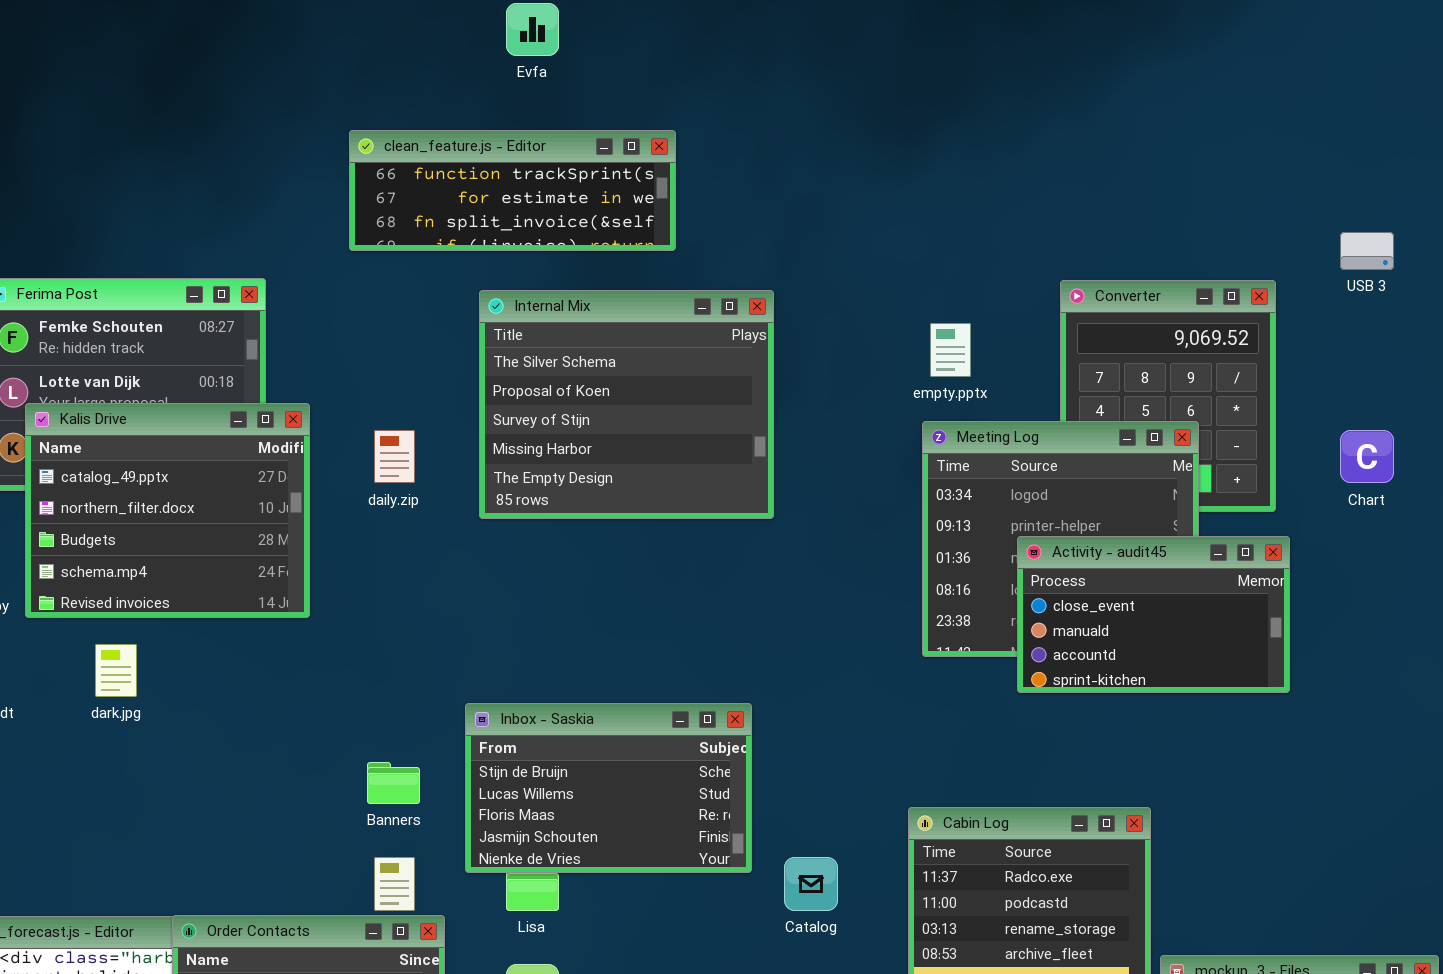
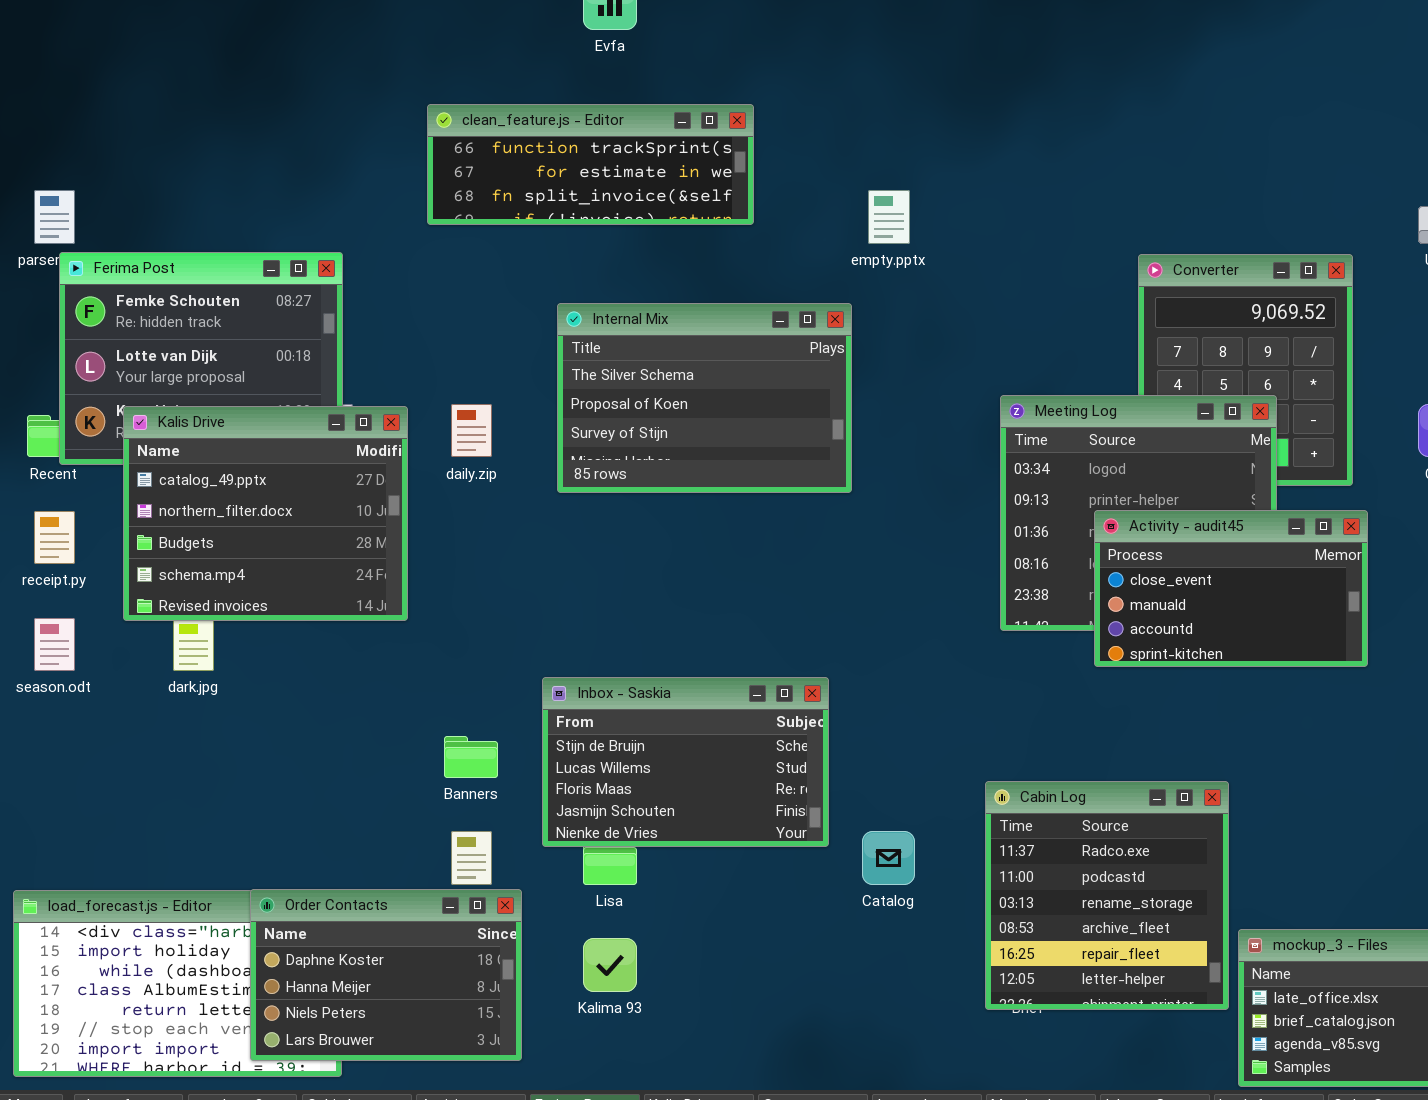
Internal Mix: [479,290,774,519] -> [557,303,852,493], resized
empty.pptx: [930,323,971,377] -> [868,190,910,244], moved
Kalis Drive: [25,403,310,618] -> [123,406,408,621], moved

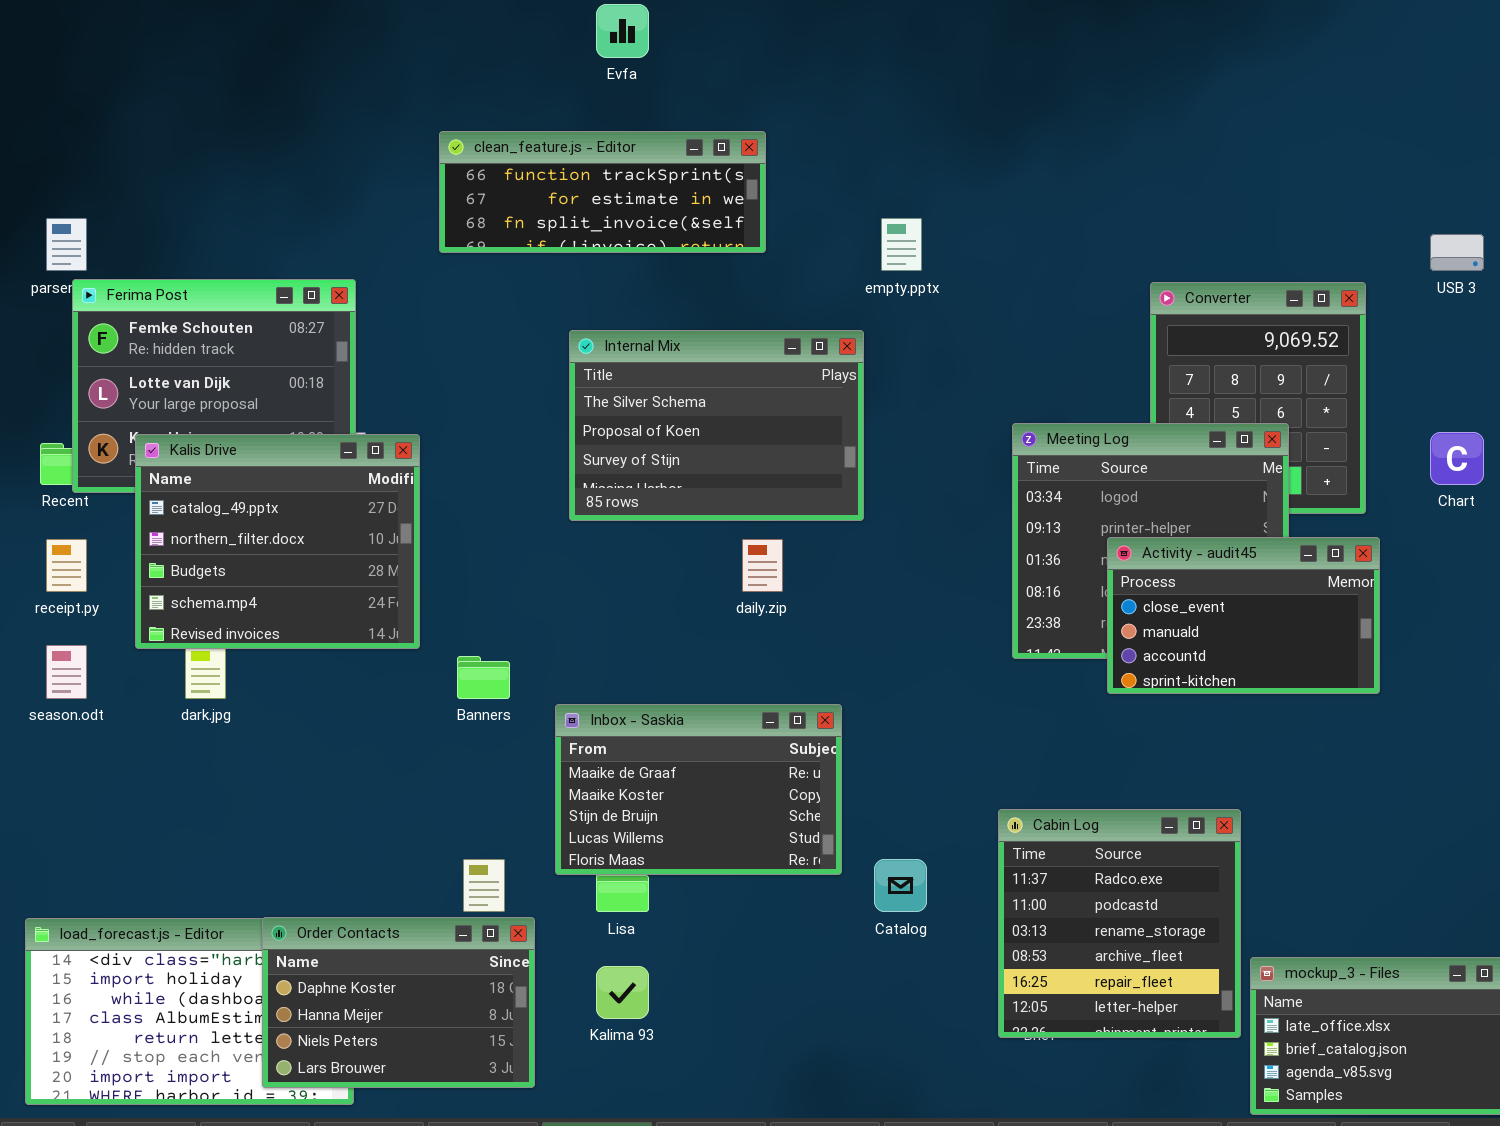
daily.zip: [451,404,492,457] -> [742,539,783,592], moved
Inbox - Saskia: [542,677,829,847] -> [555,704,842,875], scrolled up 2 rows
Banners: [444,736,498,778] -> [457,656,510,699], moved

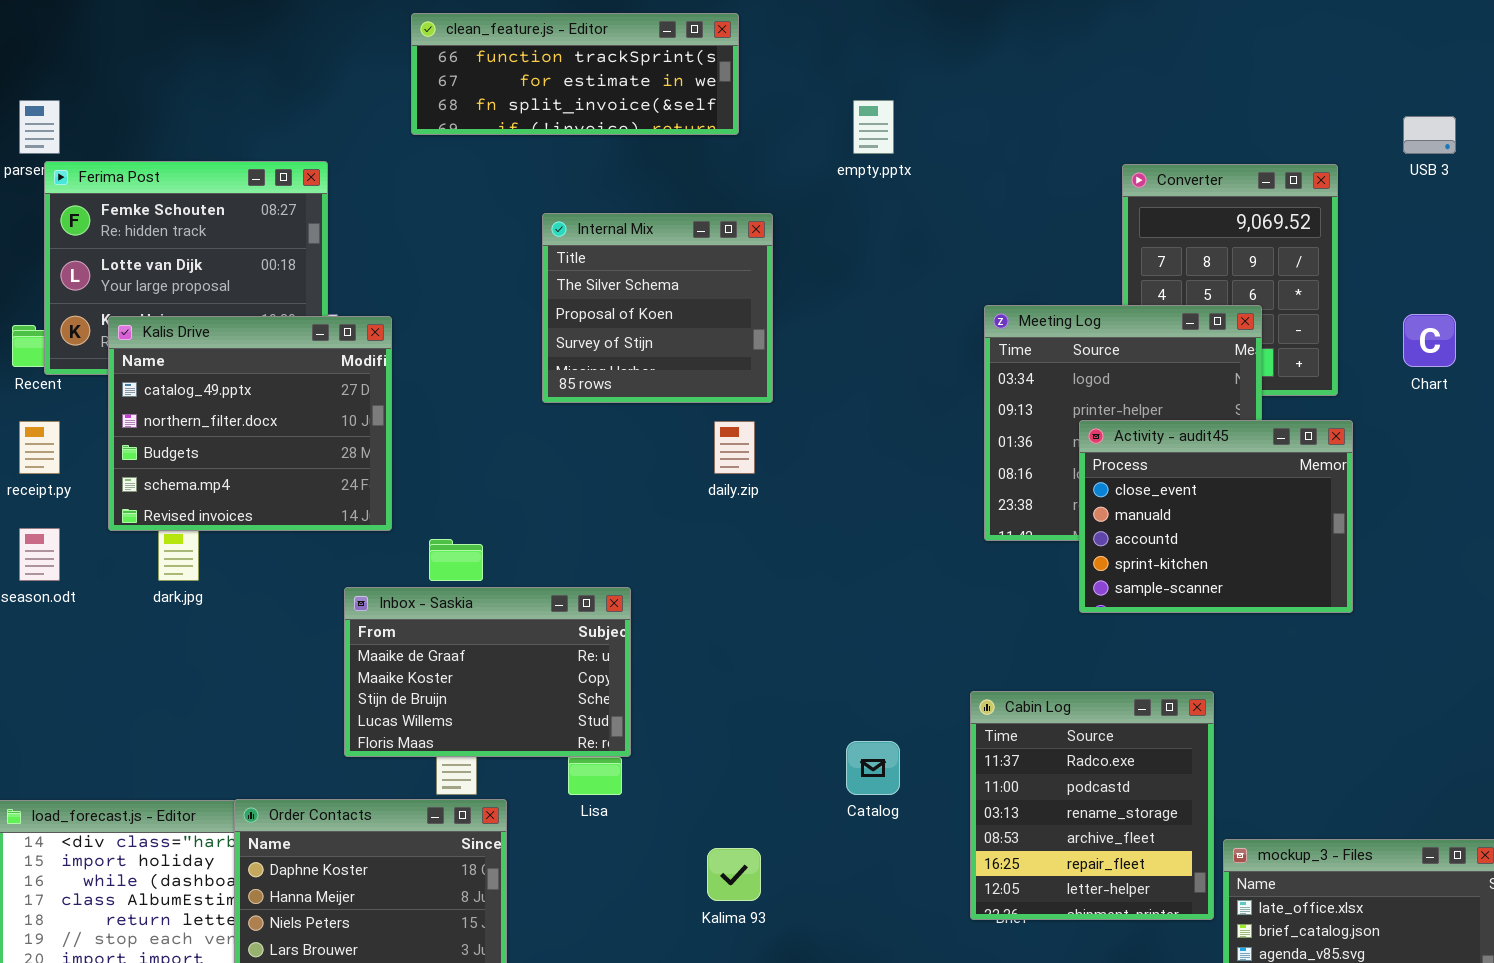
Internal Mix: [569,330,864,521] -> [542,213,773,403], resized
Activity - audit45: [1107,537,1380,694] -> [1079,420,1353,613], resized
Inbox - Saskia: [555,704,842,875] -> [344,587,631,757], moved
Kalima 93: [596,966,649,1019] -> [707,848,761,901], moved

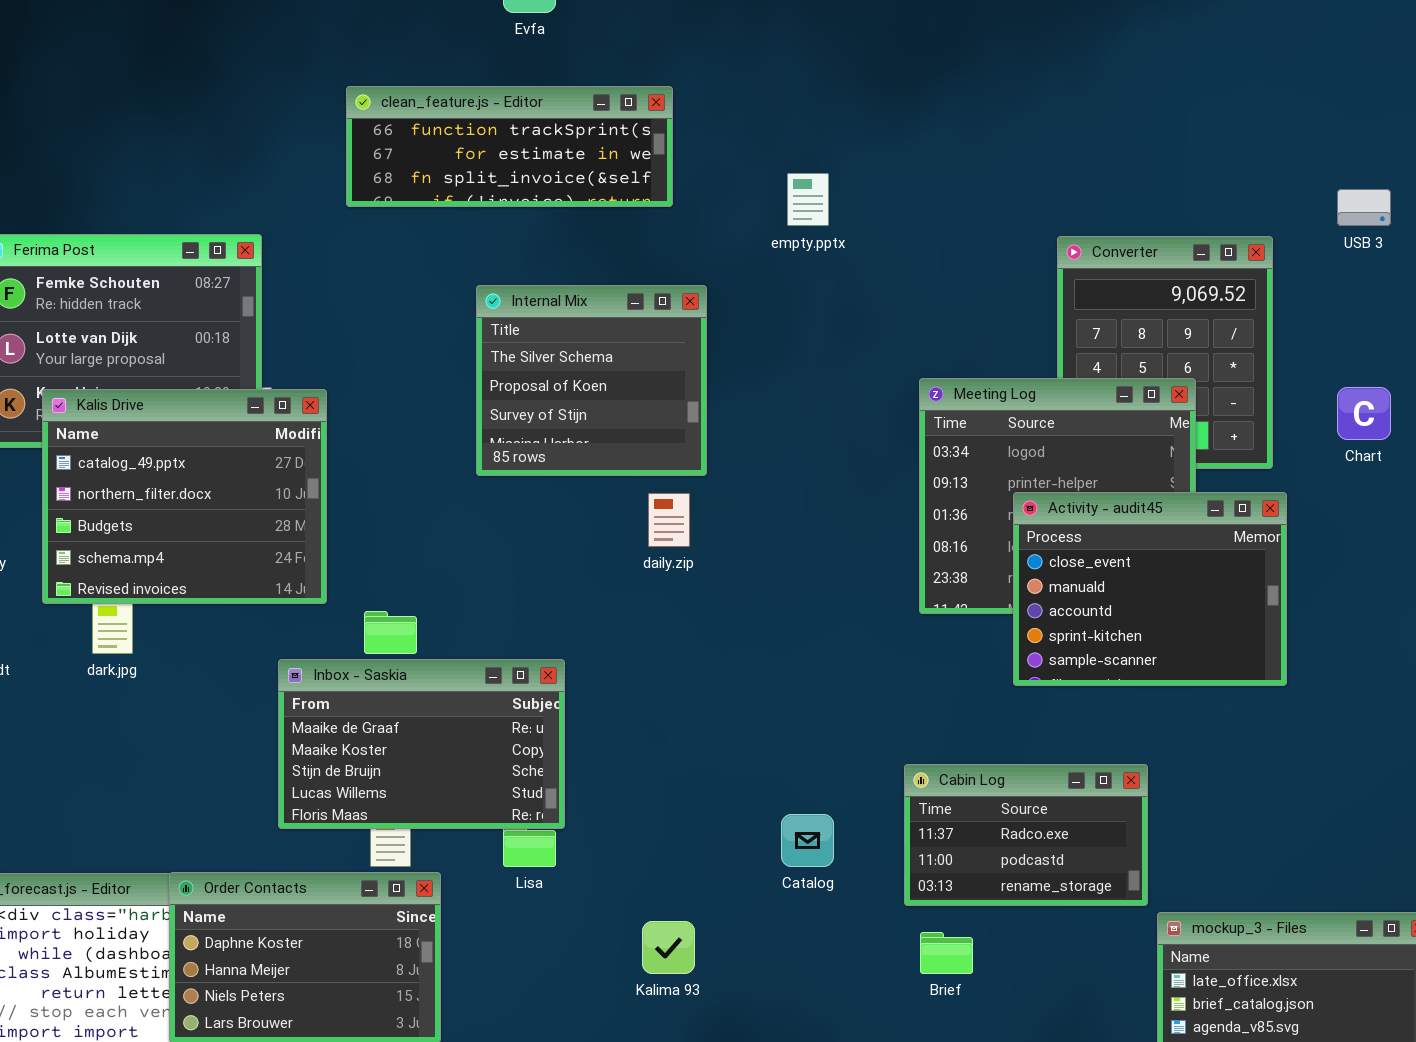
Cabin Log: [970,691,1214,920] -> [904,764,1148,906], resized

